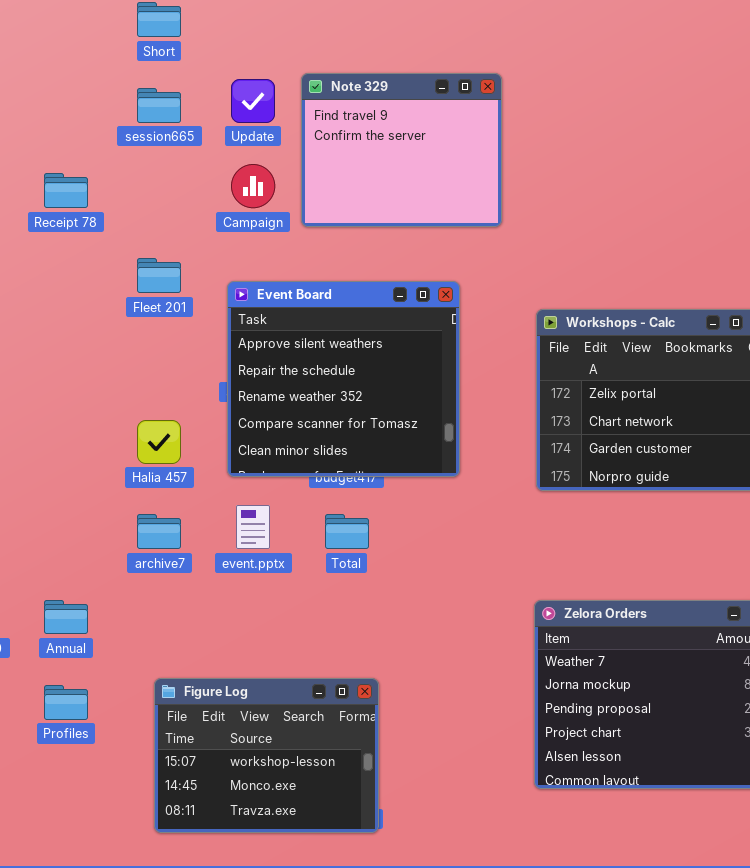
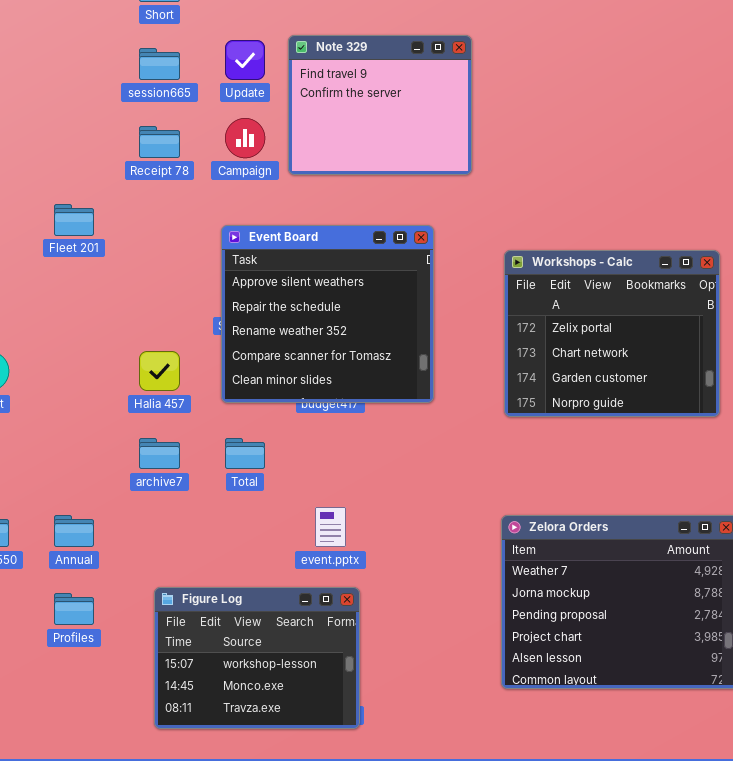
Receipt 78: [44,173,88,208] -> [139,126,180,158], moved
Fleet 201: [137,258,181,293] -> [54,204,94,236], moved
event.pptx: [236,505,270,549] -> [315,507,346,547], moved
Total: [325,514,369,549] -> [225,438,265,469], moved

